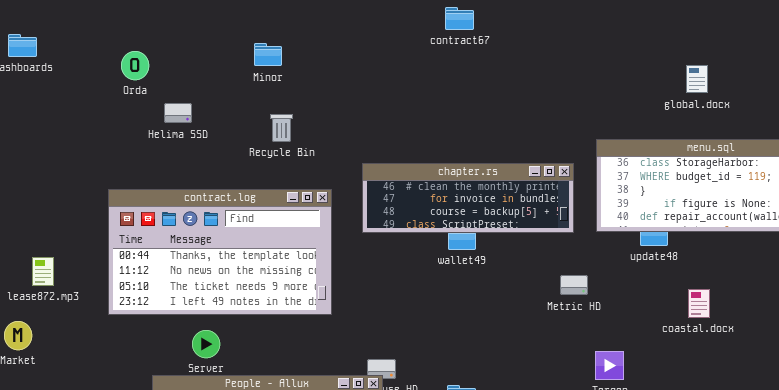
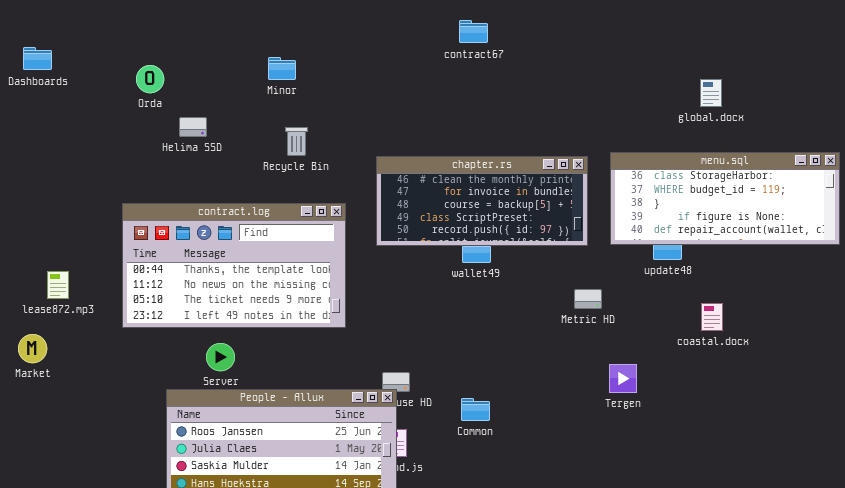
chapter.rs: [362,163,574,233] -> [376,156,588,246], resized

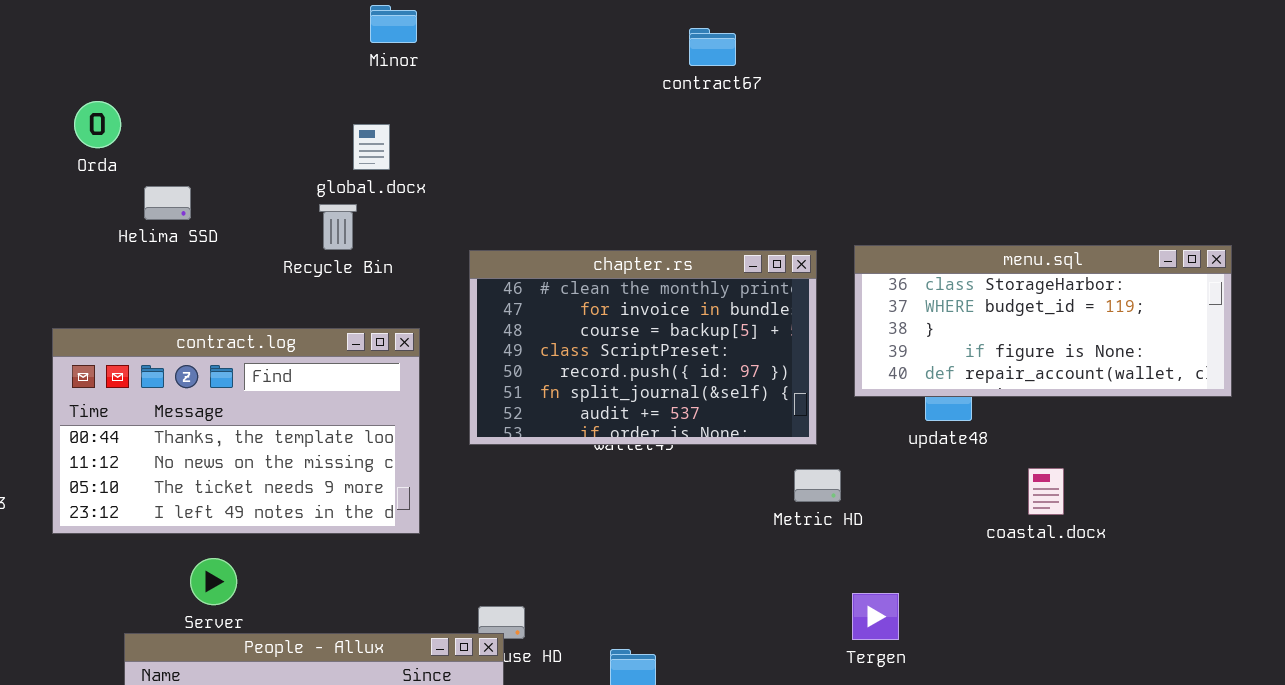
contract67: [459,20,488,43] -> [689,28,736,66], moved
Minor: [268,57,296,80] -> [370,5,417,43], moved
global.docx: [700,79,722,107] -> [353,124,390,170], moved
chapter.rs: [376,156,588,246] -> [469,250,817,445], resized
coastal.docx: [701,303,723,331] -> [1028,468,1064,515], moved

